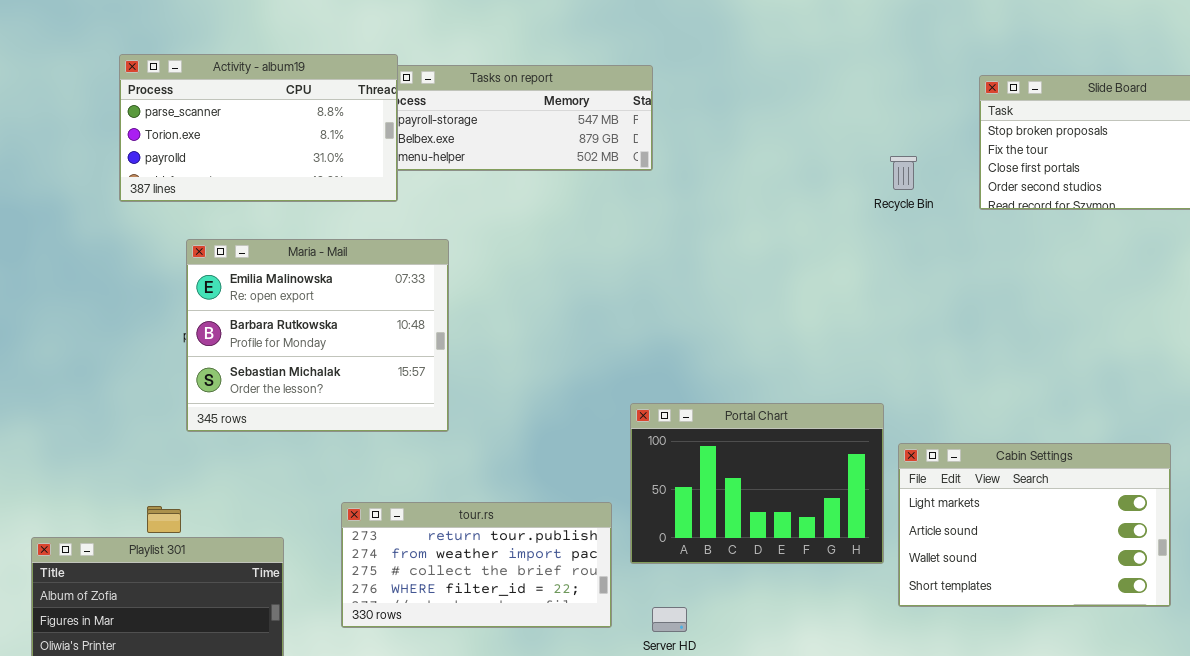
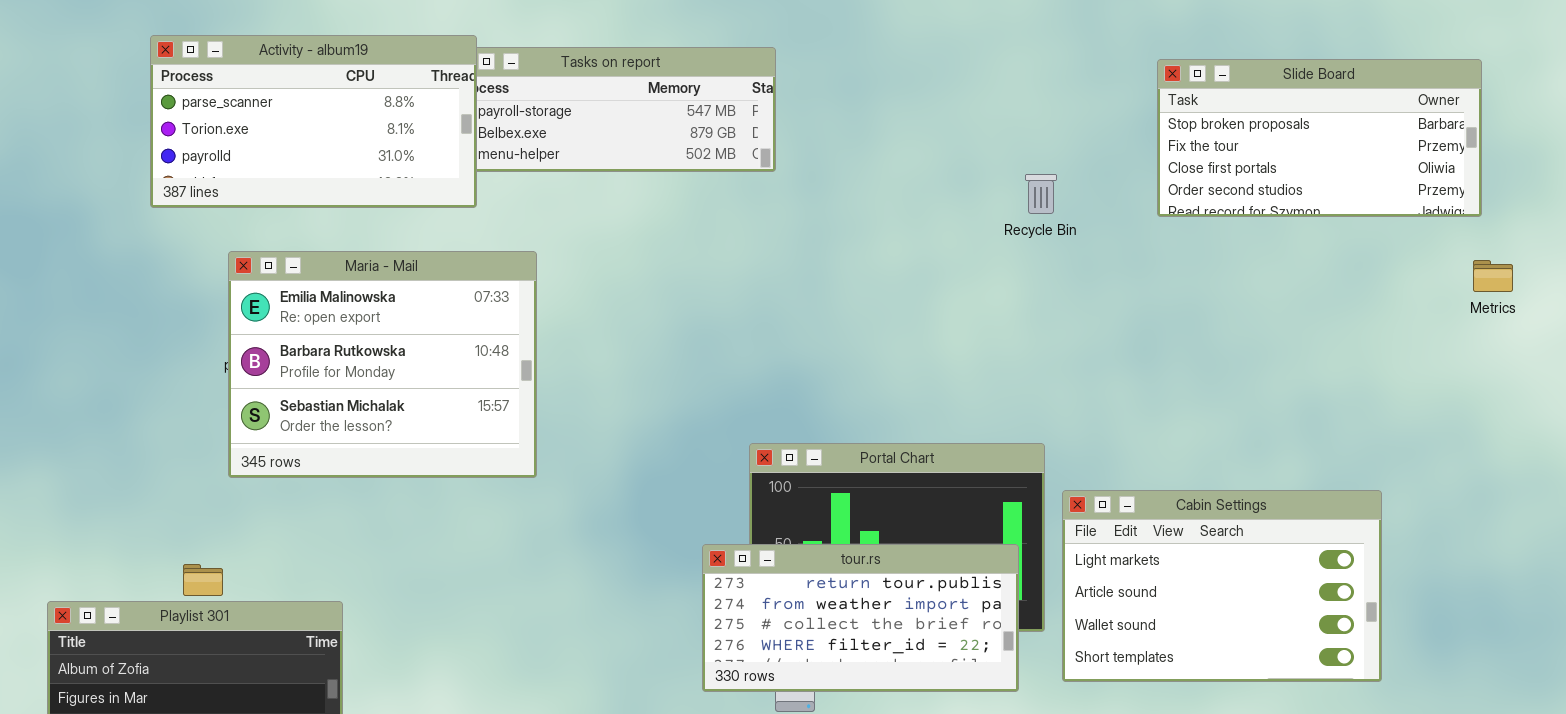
Recycle Bin: [890,156,917,190] -> [1025,174,1057,214], moved
tour.rs: [341,502,612,628] -> [702,544,1019,692], moved

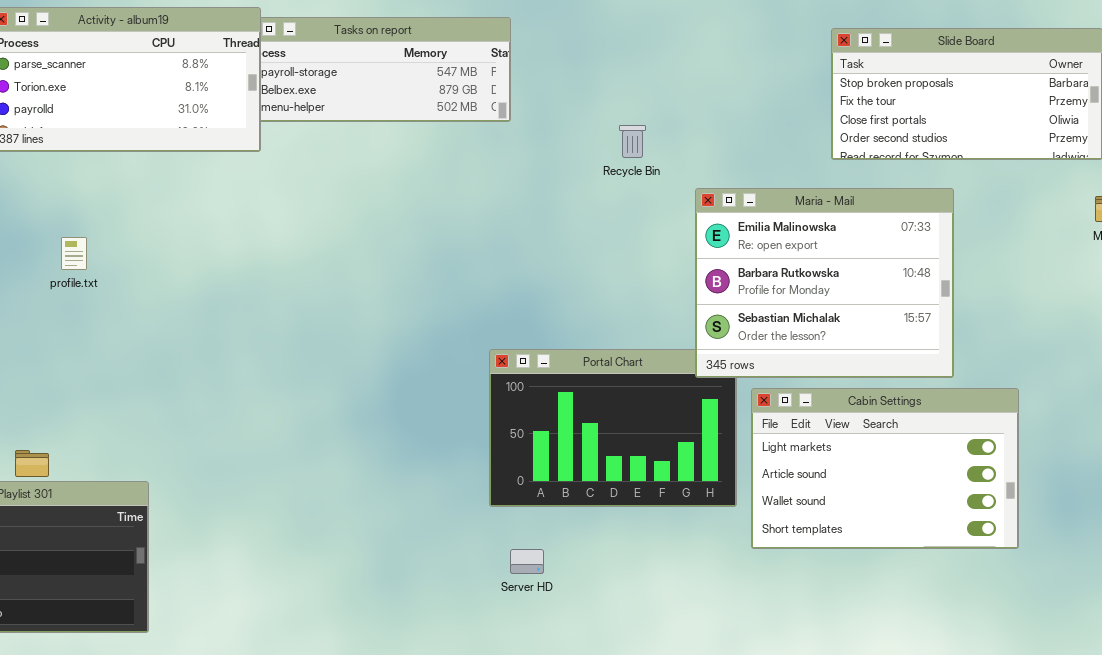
Recycle Bin: [1025,174,1057,214] -> [619,125,646,158], moved
Maria - Mail: [228,251,537,478] -> [695,188,954,378], moved
tour.rs: [702,544,1019,692] -> none, closed

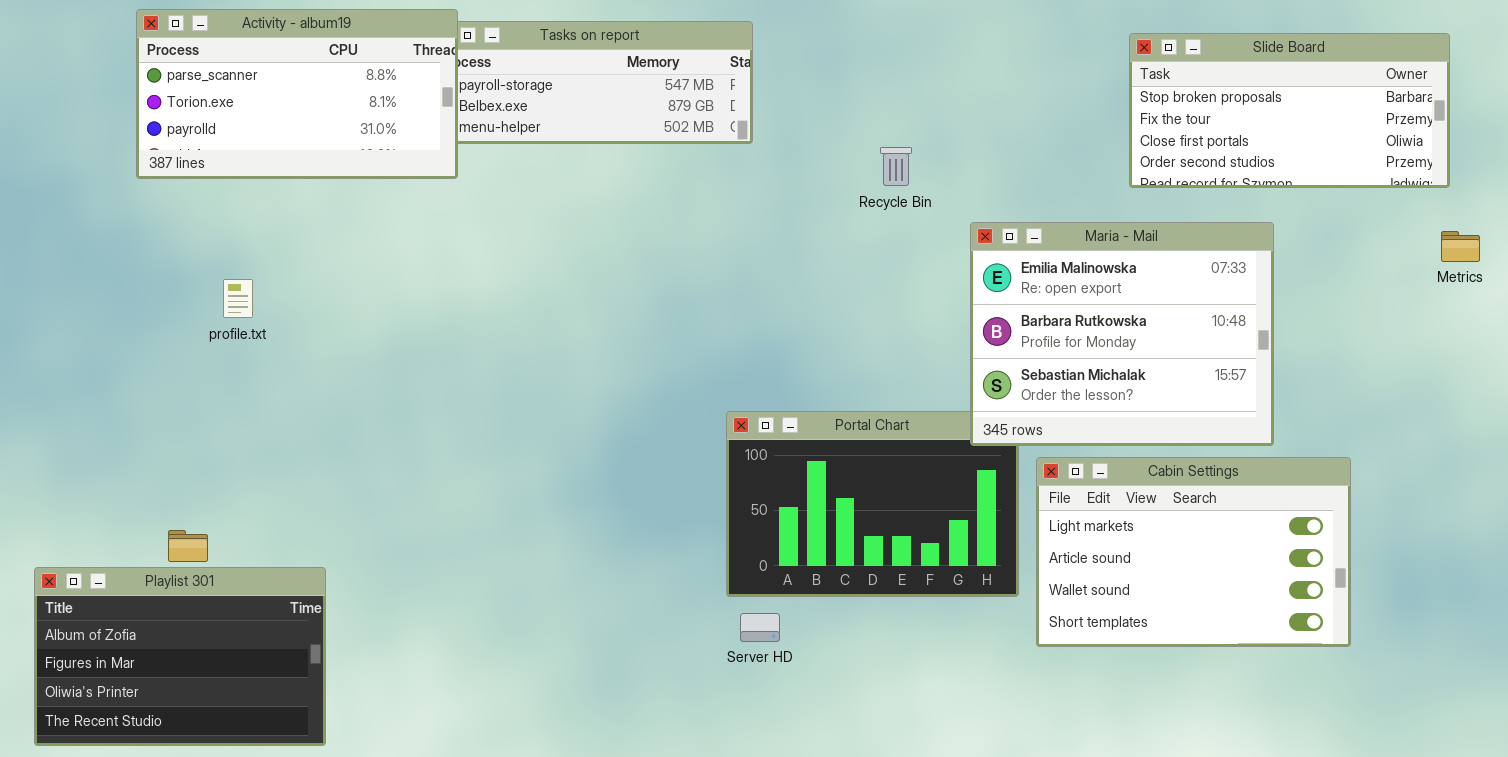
Server HD: [510,549,544,574] -> [740,613,780,642], moved

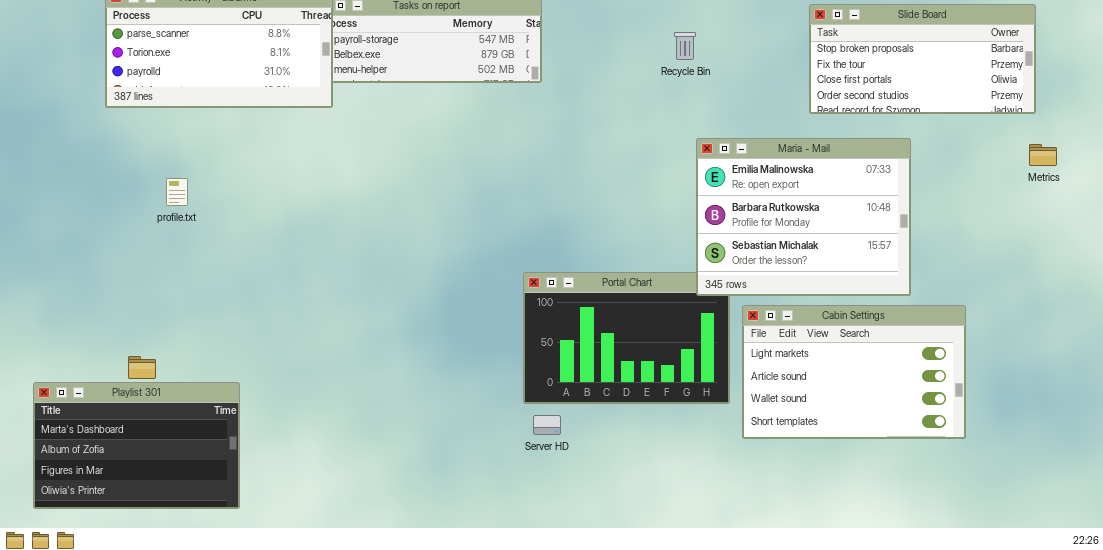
Recycle Bin: [880,147,912,186] -> [674,32,696,60], moved
Playlist 301: [34,567,326,746] -> [33,382,240,509], scrolled up 1 row

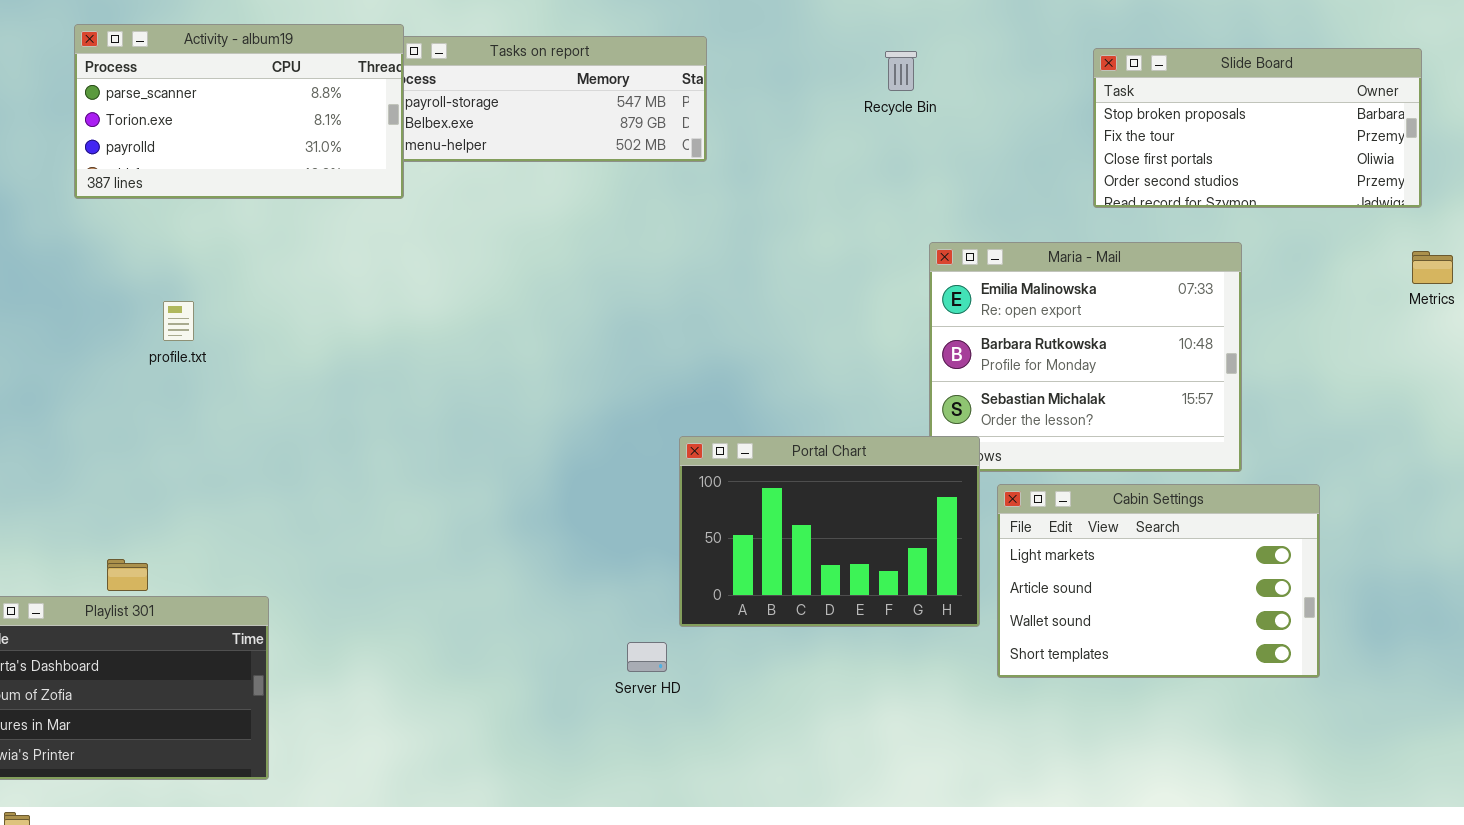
Recycle Bin: [674,32,696,60] -> [885,51,917,91], moved
Portal Chart: [523,272,730,404] -> [679,436,980,627], raised
Server HD: [533,415,561,435] -> [627,642,667,672], moved

